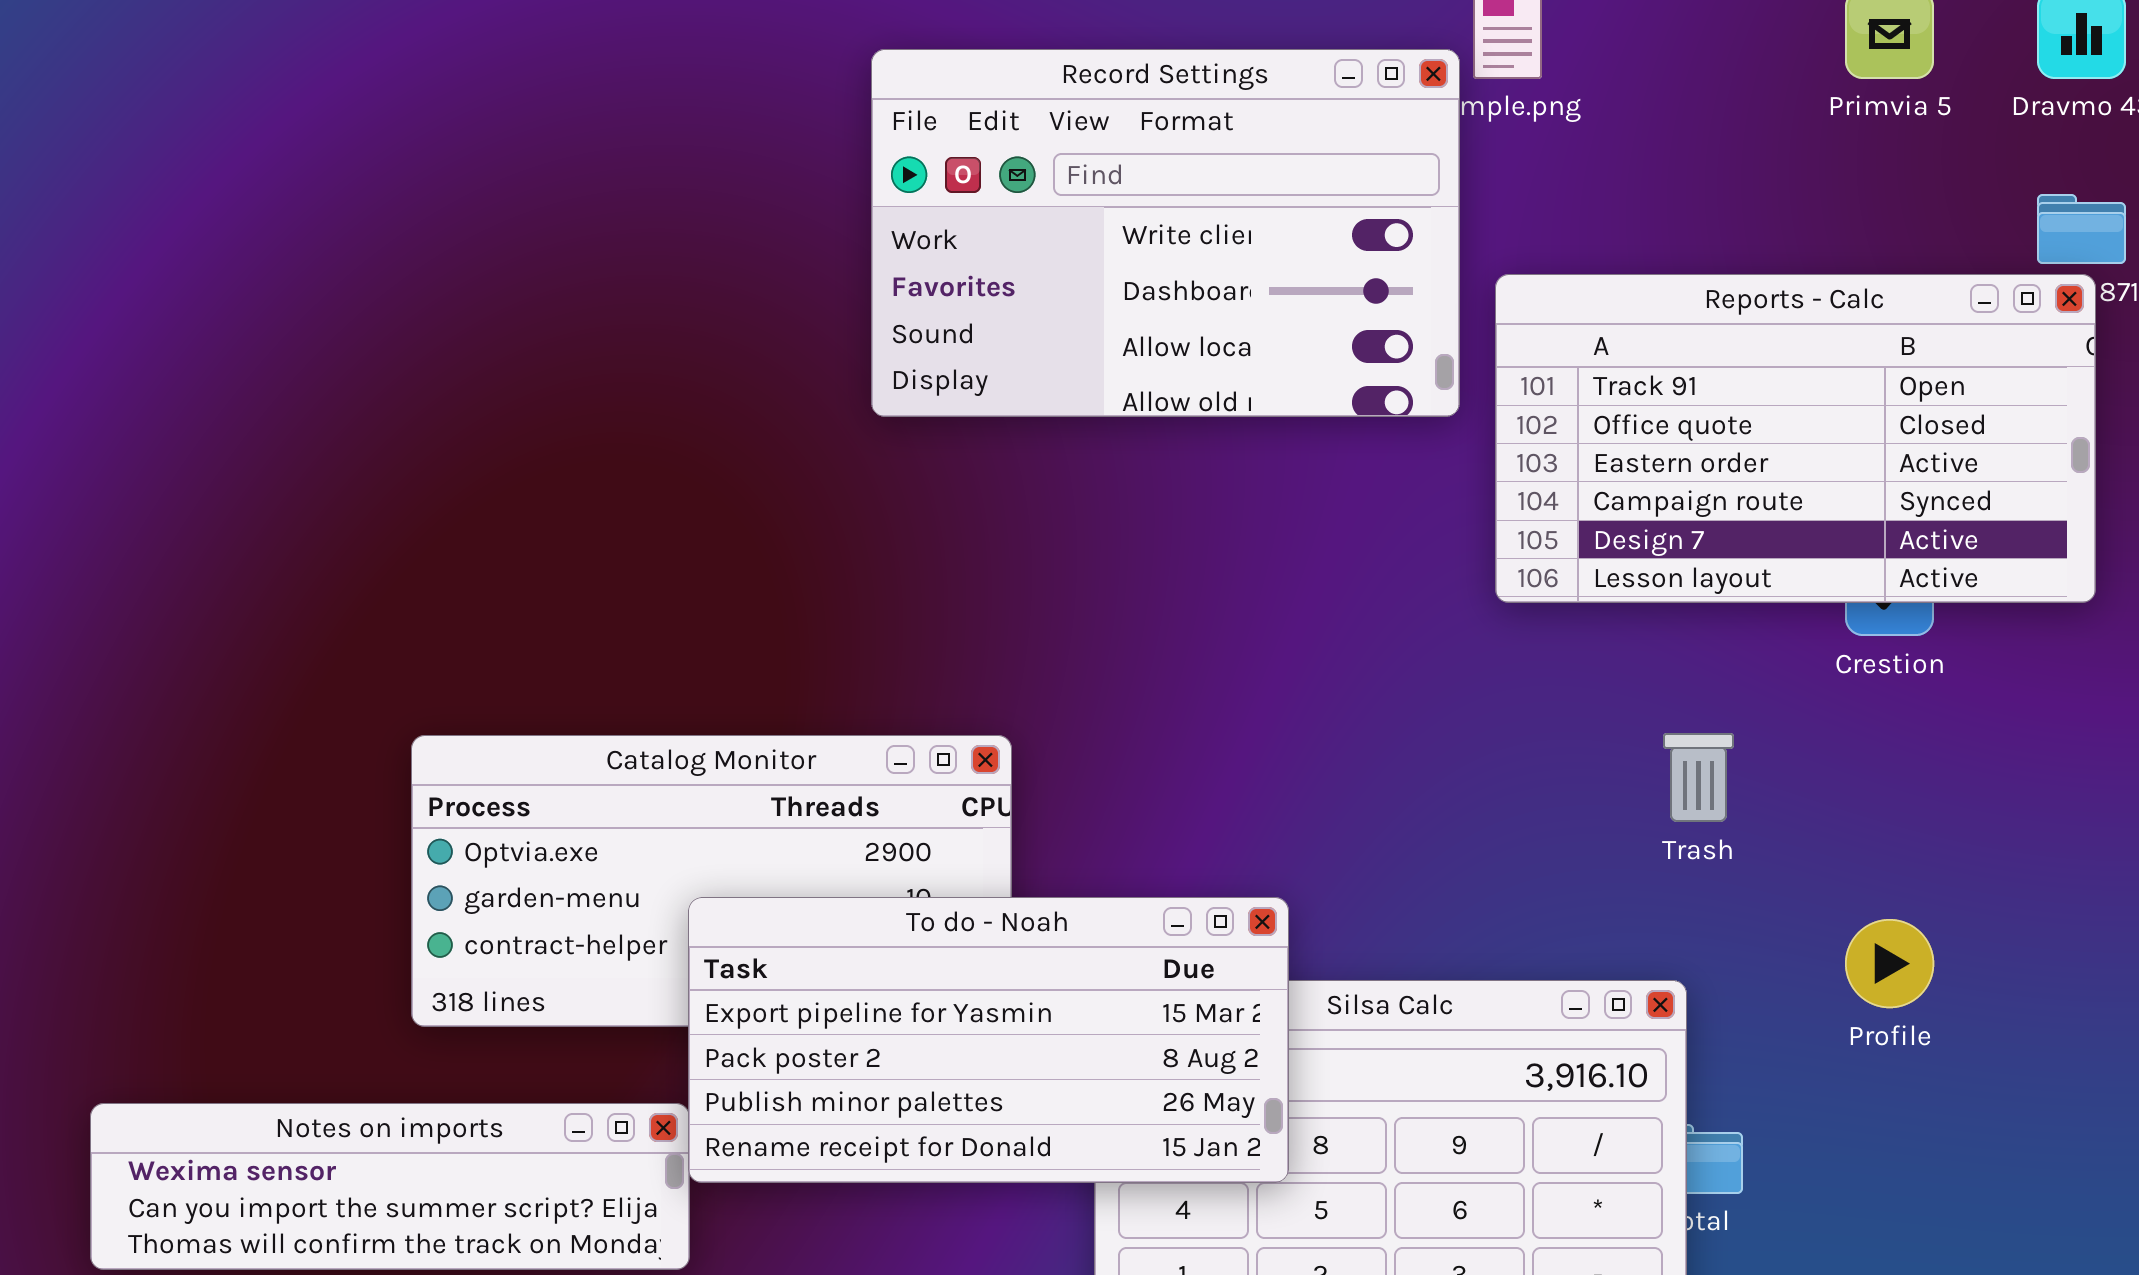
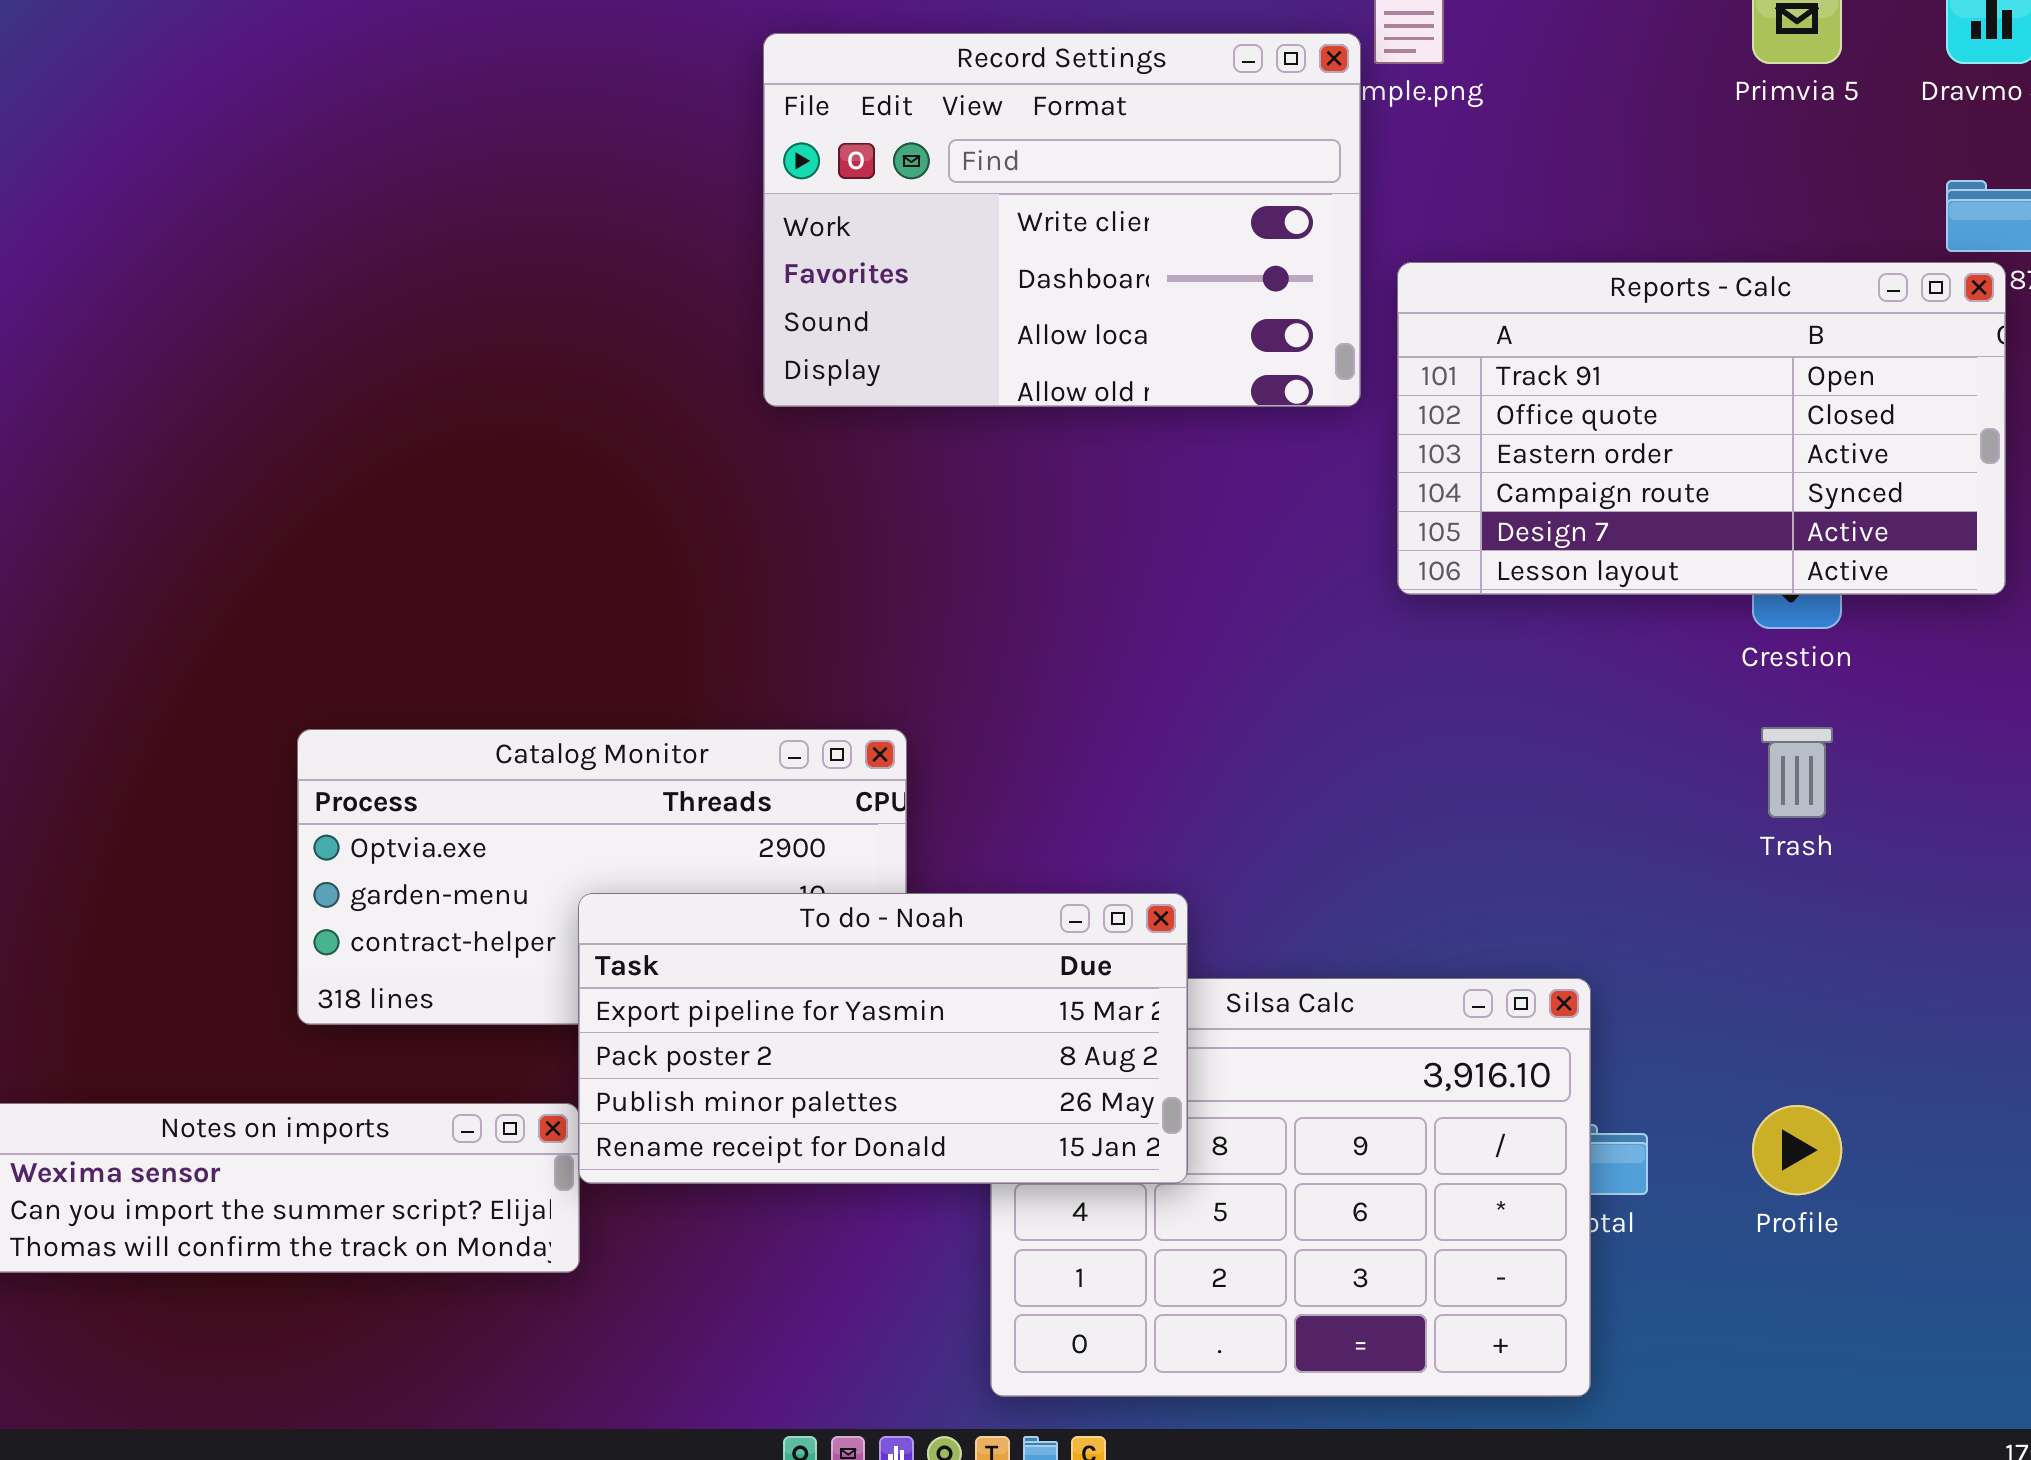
Trash: [1663,733,1734,822] -> [1761,727,1833,818], moved
Profile: [1845,919,1934,1008] -> [1752,1105,1842,1195], moved

